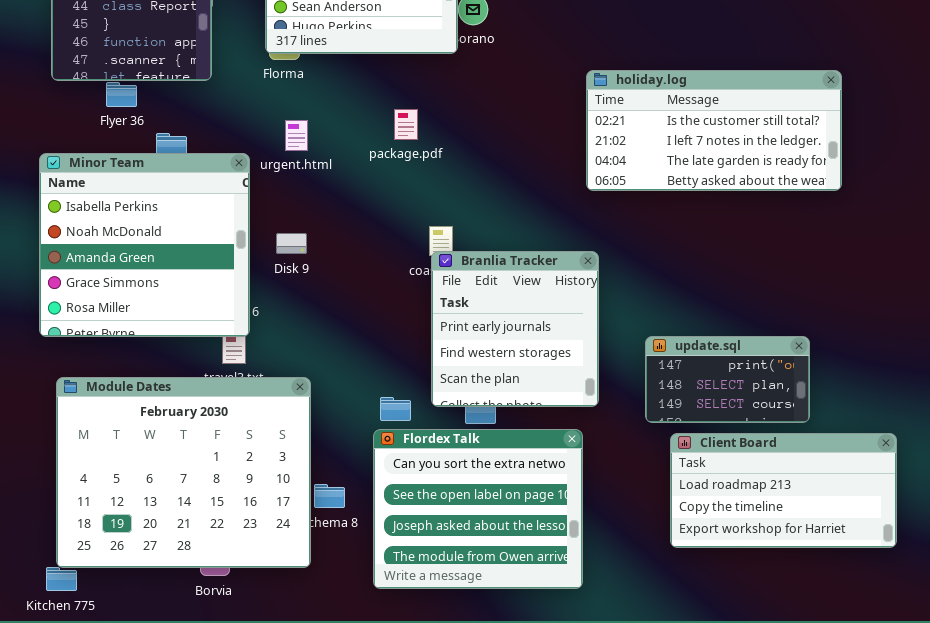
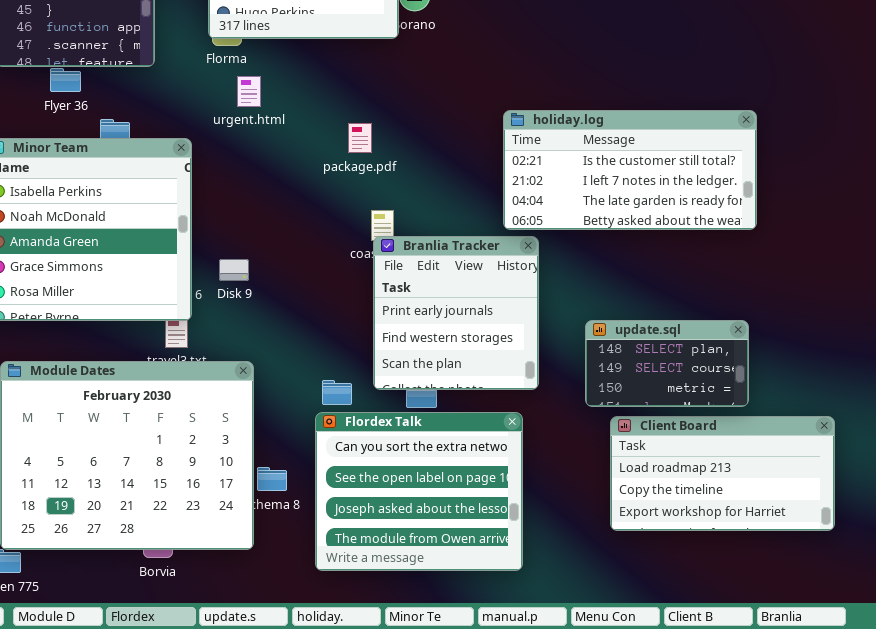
holiday.log: [586,70,842,191] -> [503,110,757,230], moved
package.pdf: [394,109,418,140] -> [348,123,372,153], moved
urgent.html: [285,120,308,151] -> [237,76,261,107], moved
Disk 9: [276,233,307,254] -> [219,259,249,281], moved
update.sql: [645,336,810,423] -> [585,320,749,407], scrolled down 1 row

